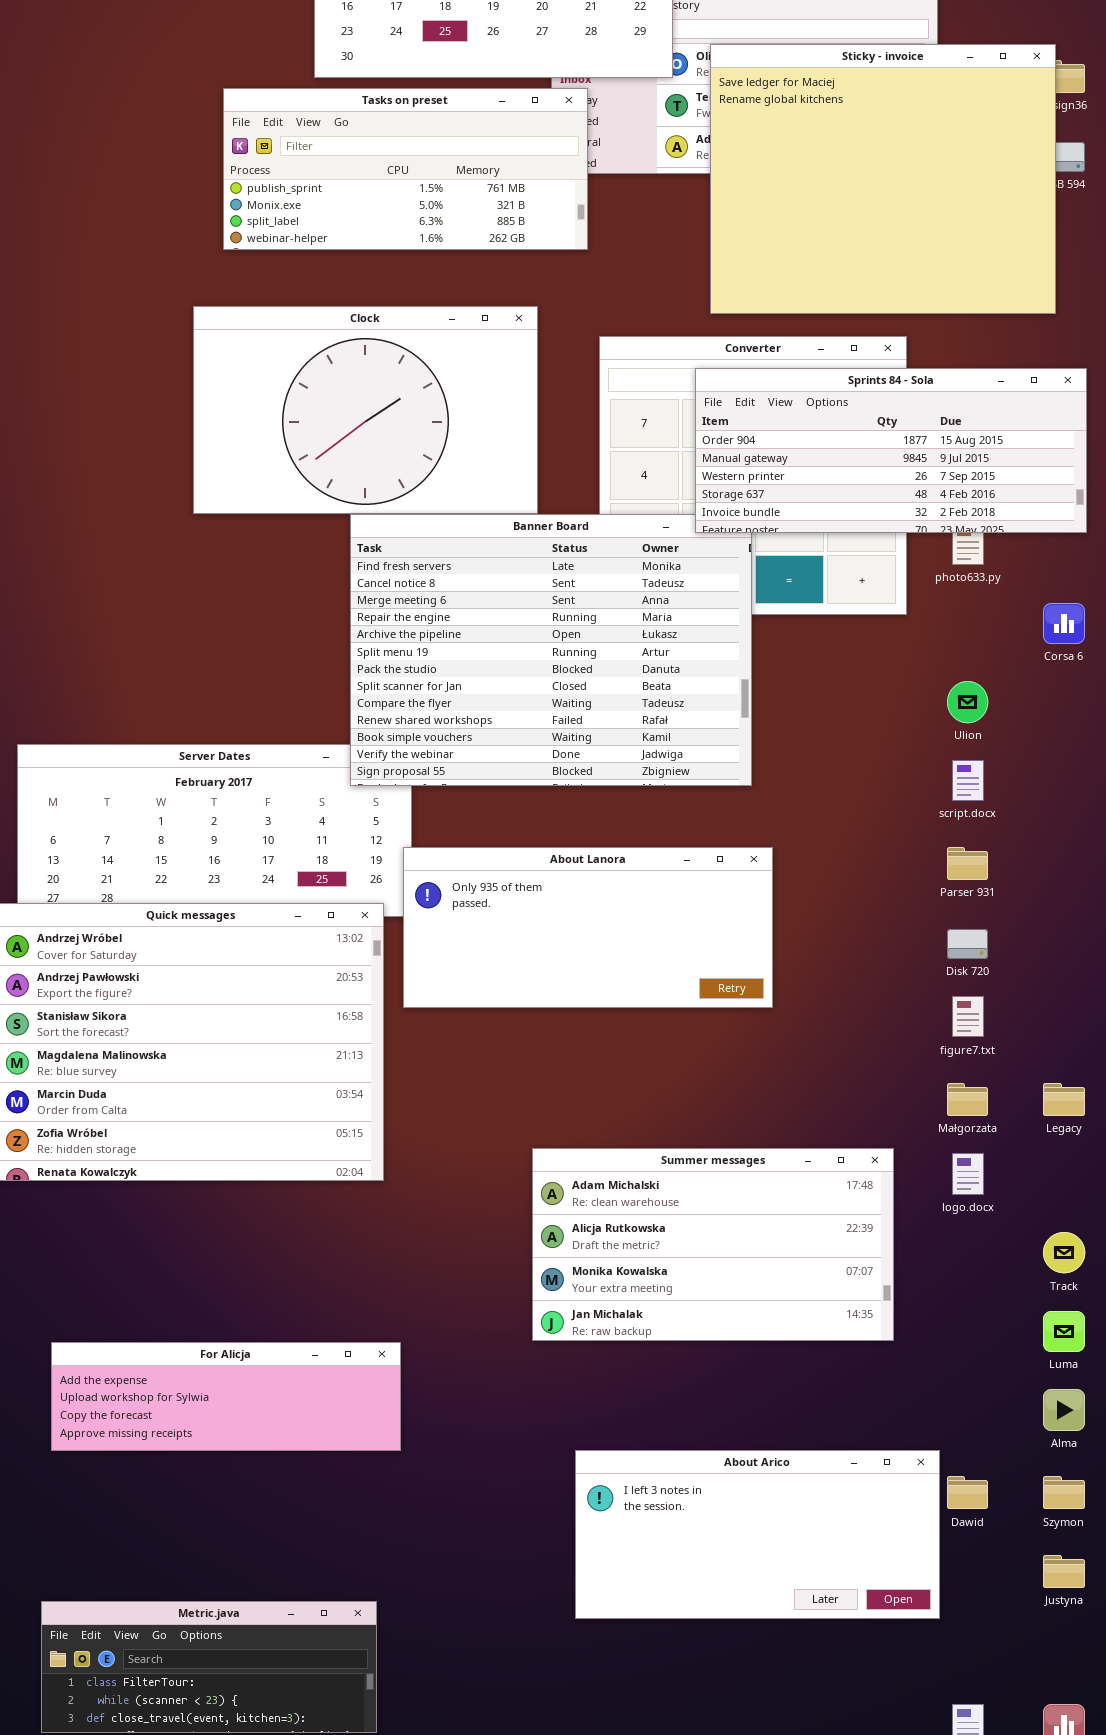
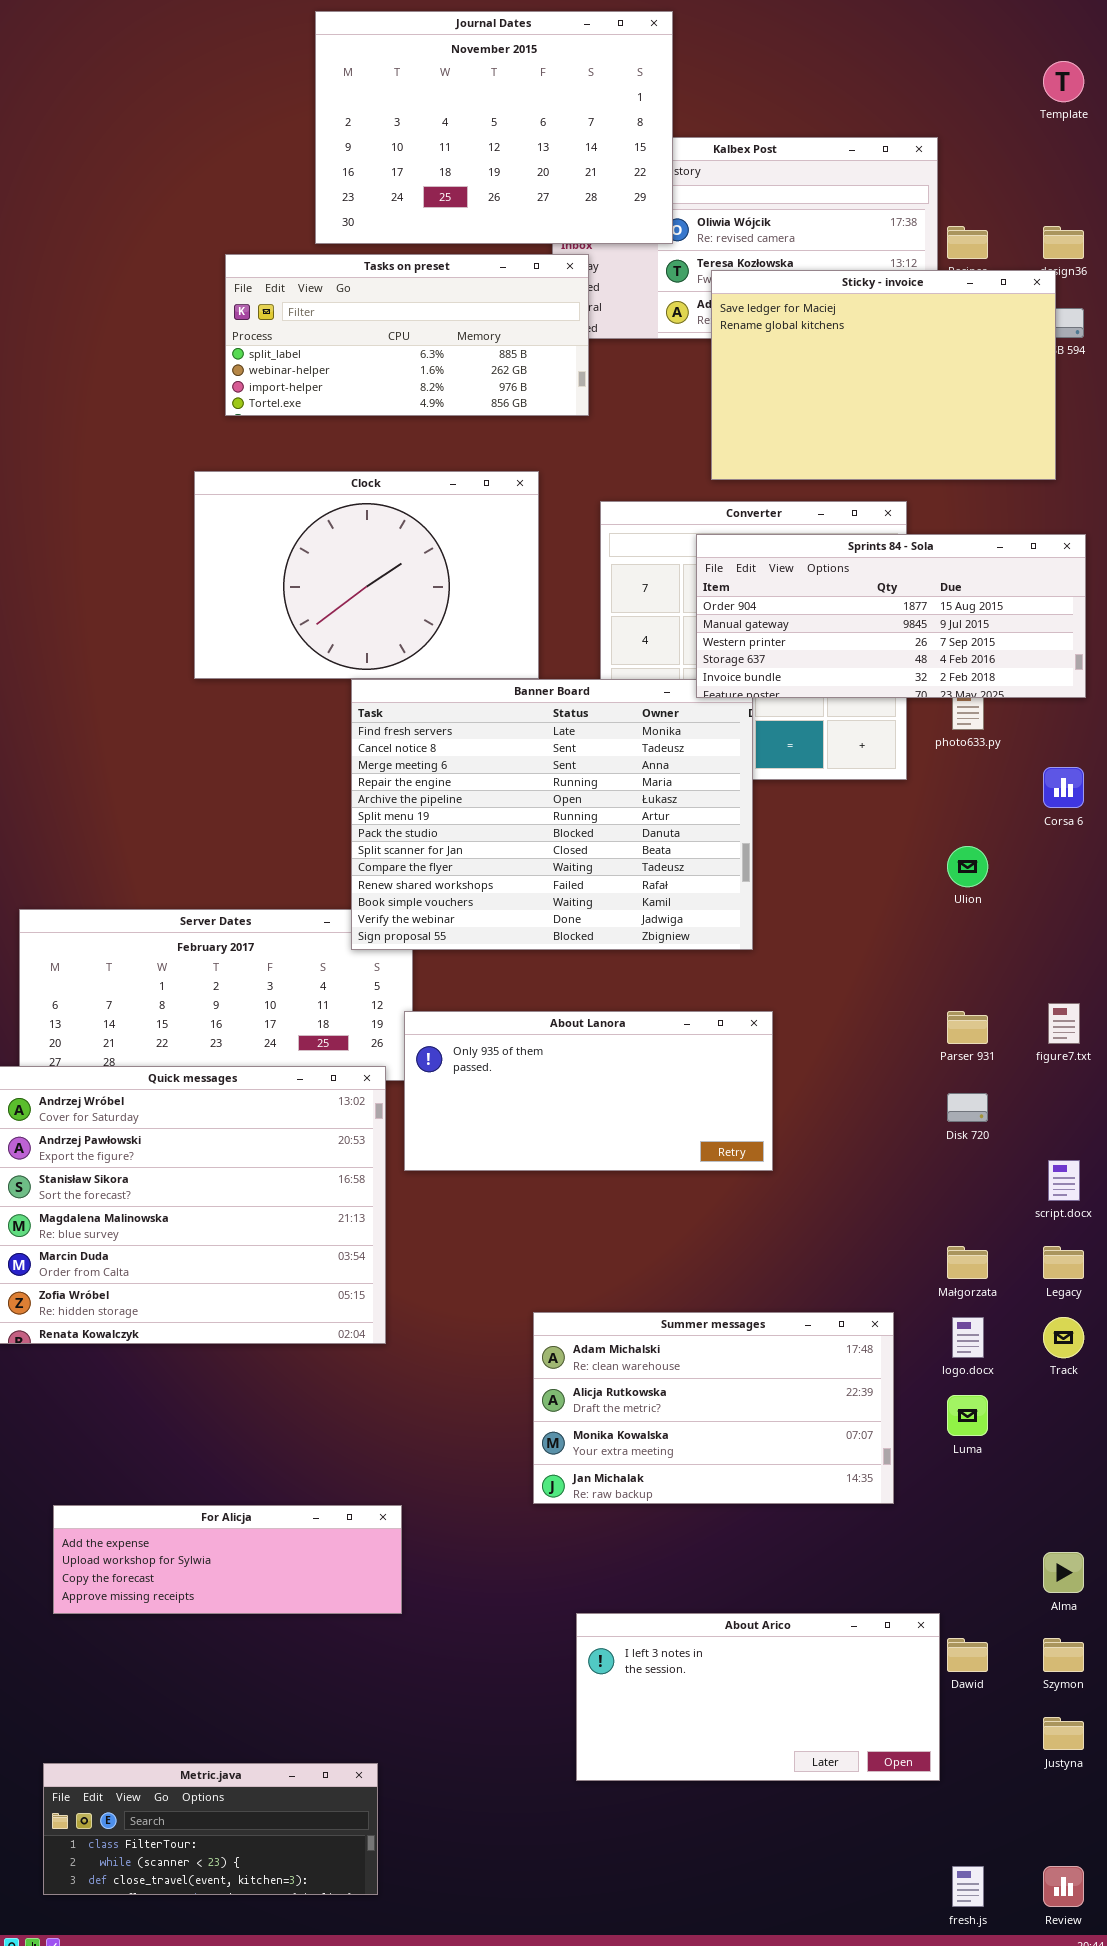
Sticky - invoice: [710,44,1056,314] -> [711,270,1056,480], resized
Tasks on preset: [223,88,588,250] -> [225,254,589,416], scrolled down 2 rows
script.docx: [952,760,984,801] -> [1048,1160,1080,1201], moved
figure7.txt: [952,996,984,1037] -> [1048,1003,1080,1044], moved
Track: [1043,1232,1085,1273] -> [1043,1317,1084,1358], moved
Luma: [1043,1311,1085,1352] -> [947,1395,988,1436], moved

